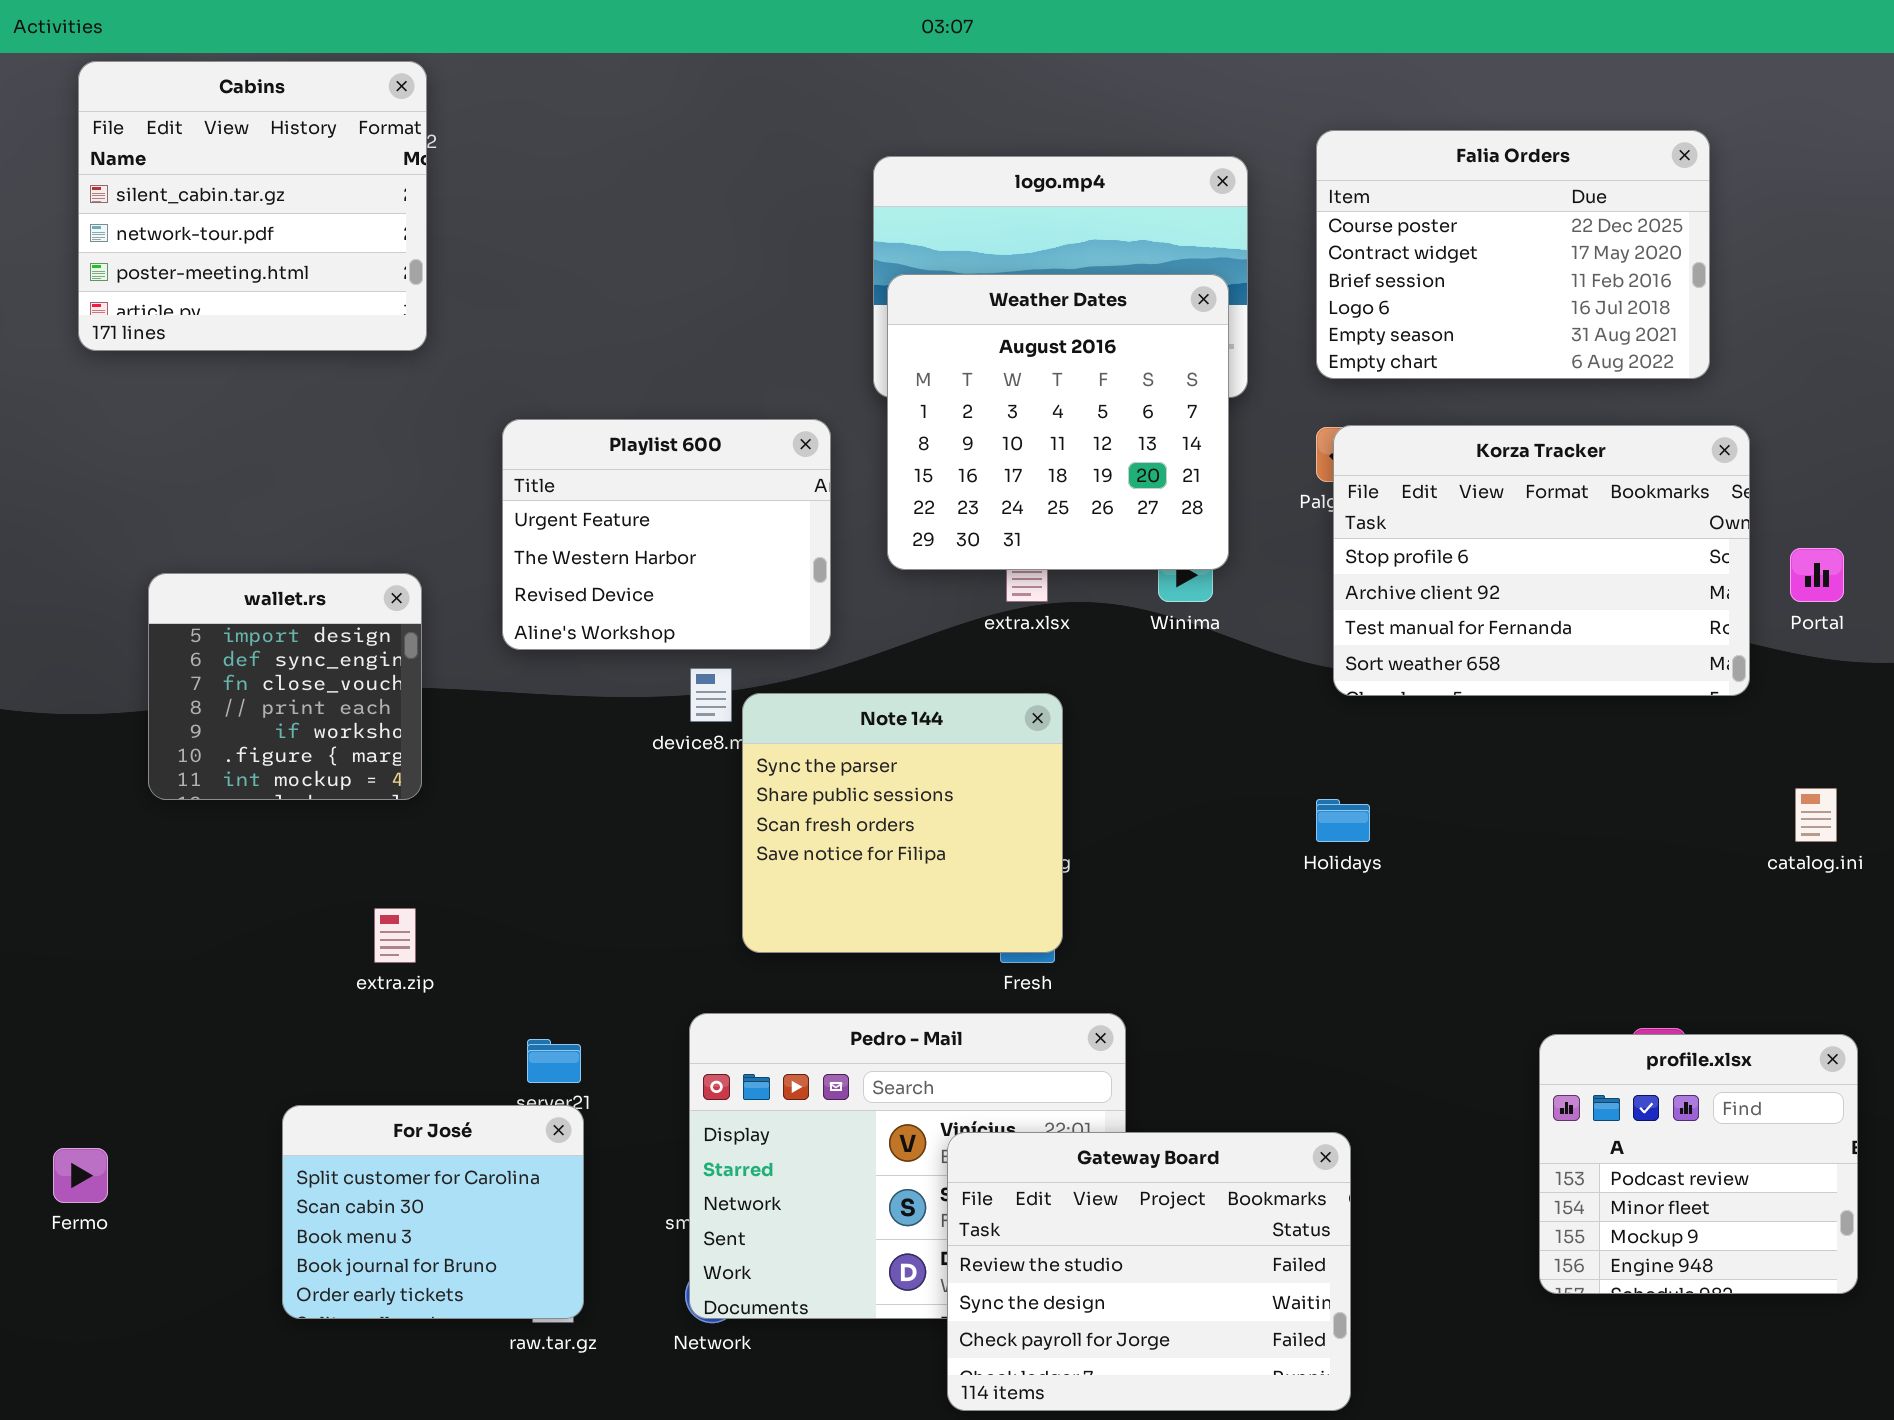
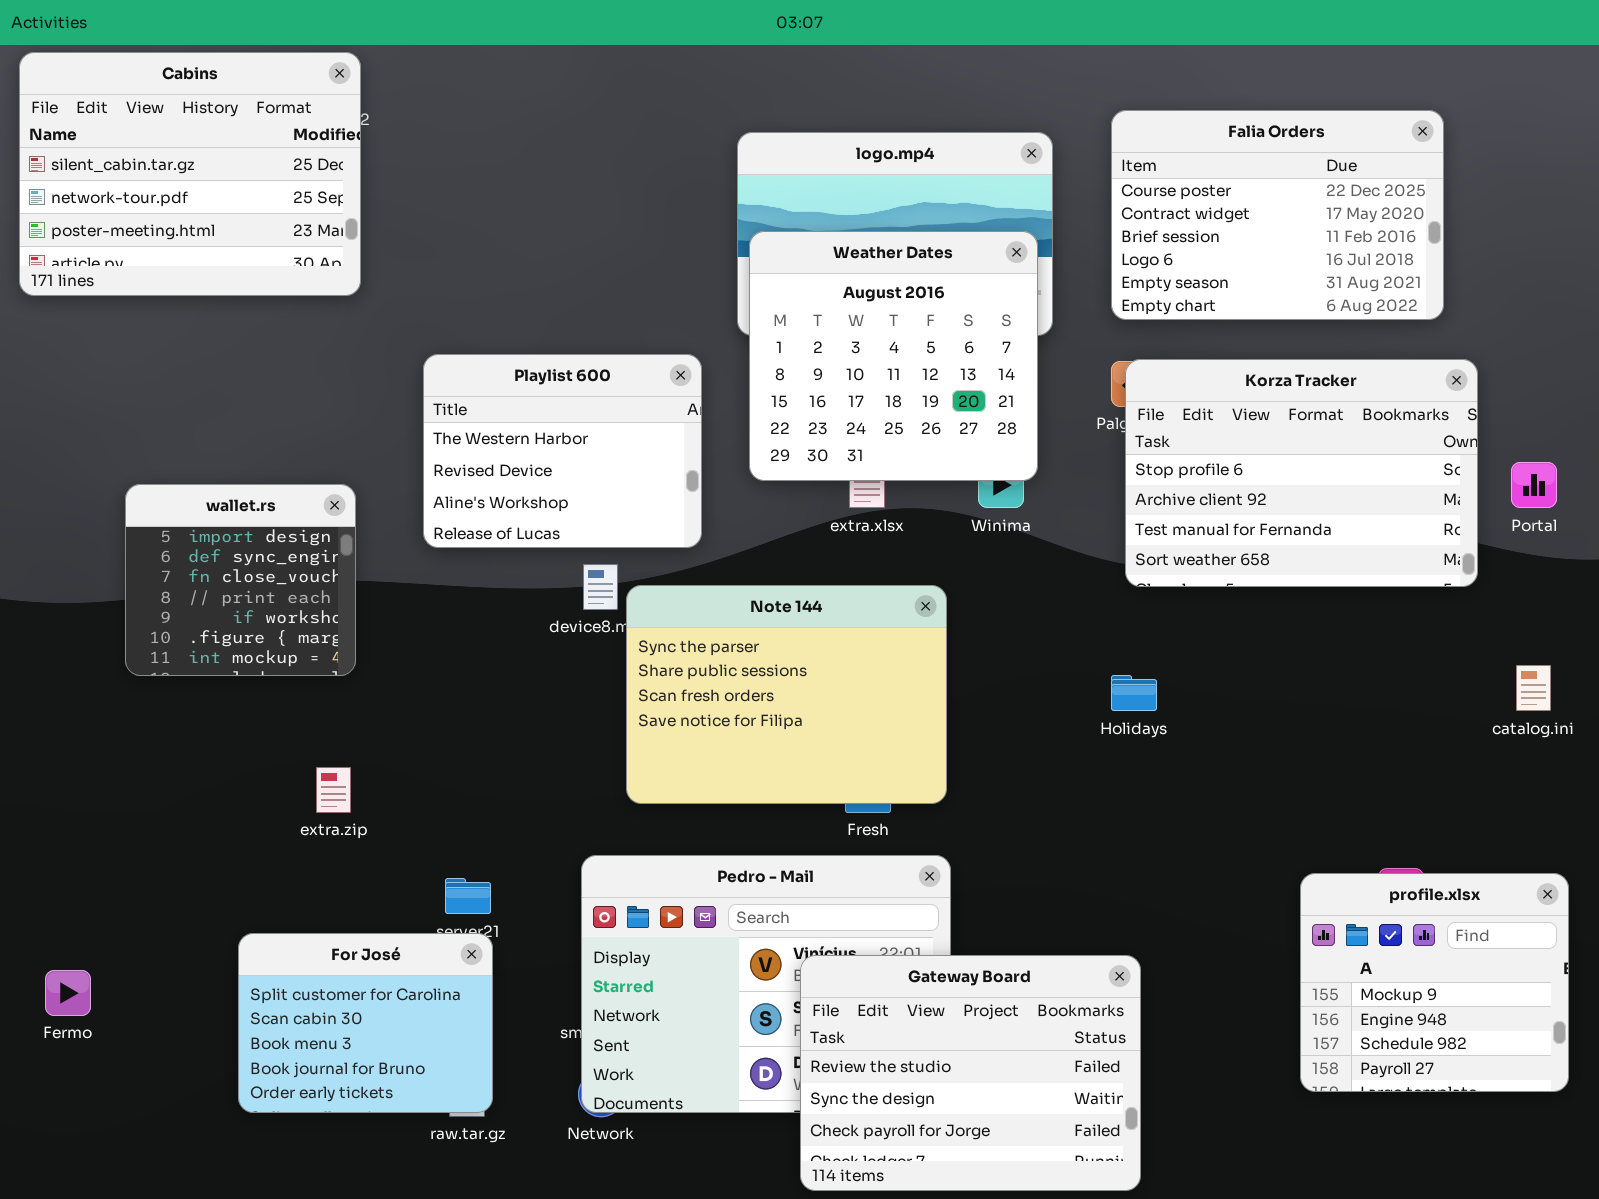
Cabins: [78,61,427,351] -> [19,52,361,296], resized
Playlist 600: [502,419,831,650] -> [423,354,702,548], scrolled down 1 row
Note 144: [742,693,1063,953] -> [626,585,947,804], resized
profile.xlsx: [1539,1034,1858,1294] -> [1300,873,1569,1092], scrolled down 2 rows

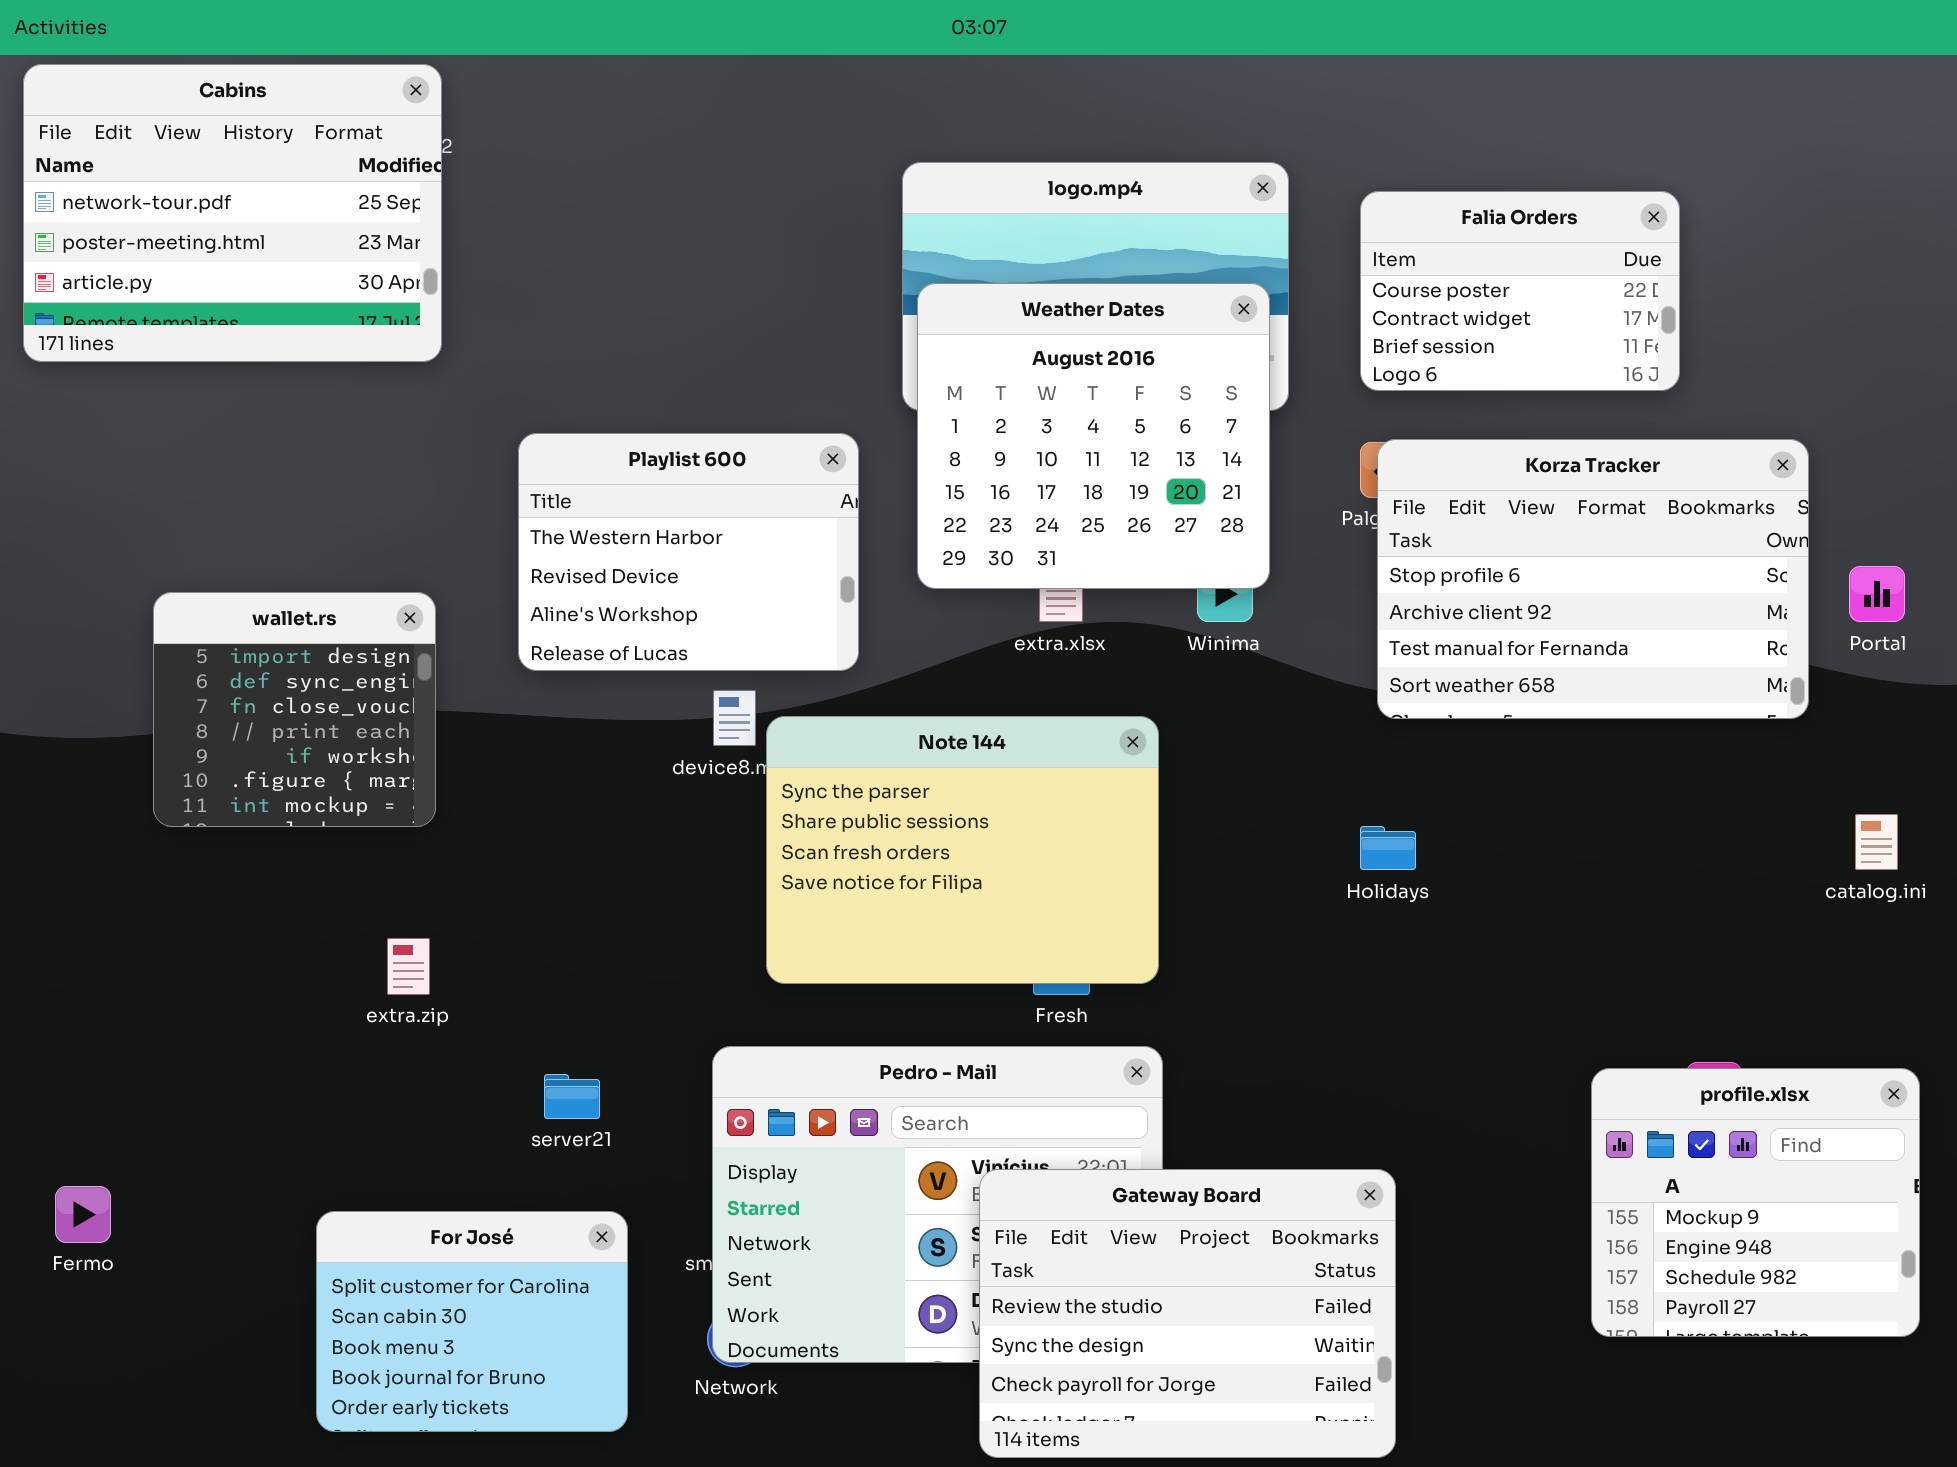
Cabins: [19,52,361,296] -> [23,64,442,362], scrolled down 1 row
Falia Orders: [1111,110,1444,320] -> [1360,191,1680,391], resized
For José: [238,933,493,1113] -> [316,1211,628,1432], moved

